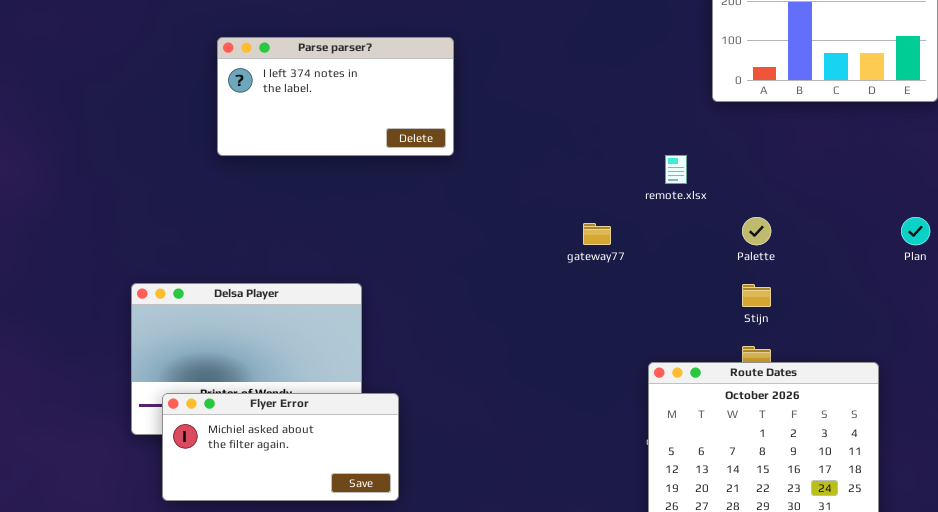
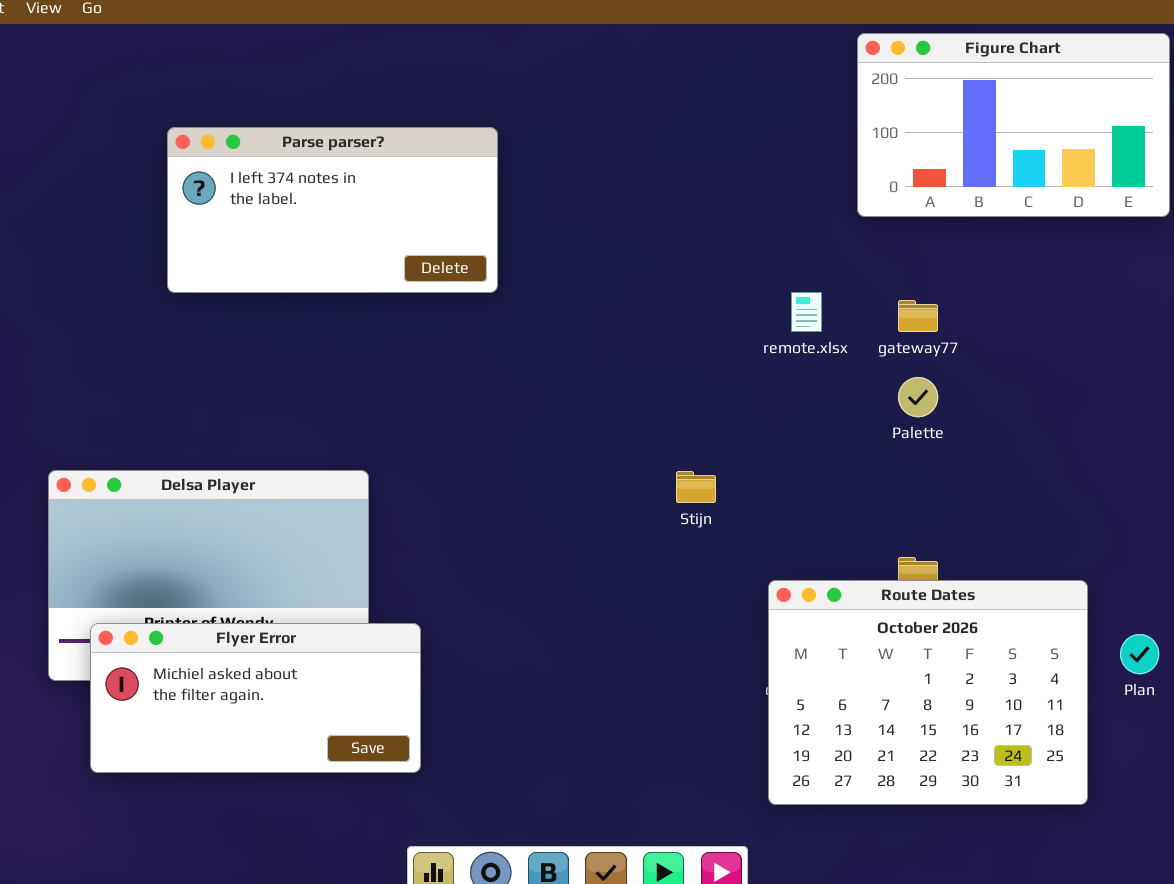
Plan: [901,217,930,245] -> [1120,634,1159,674], moved
gateway77: [583,223,611,245] -> [898,300,938,332], moved
Stijn: [742,284,771,307] -> [676,471,716,503], moved

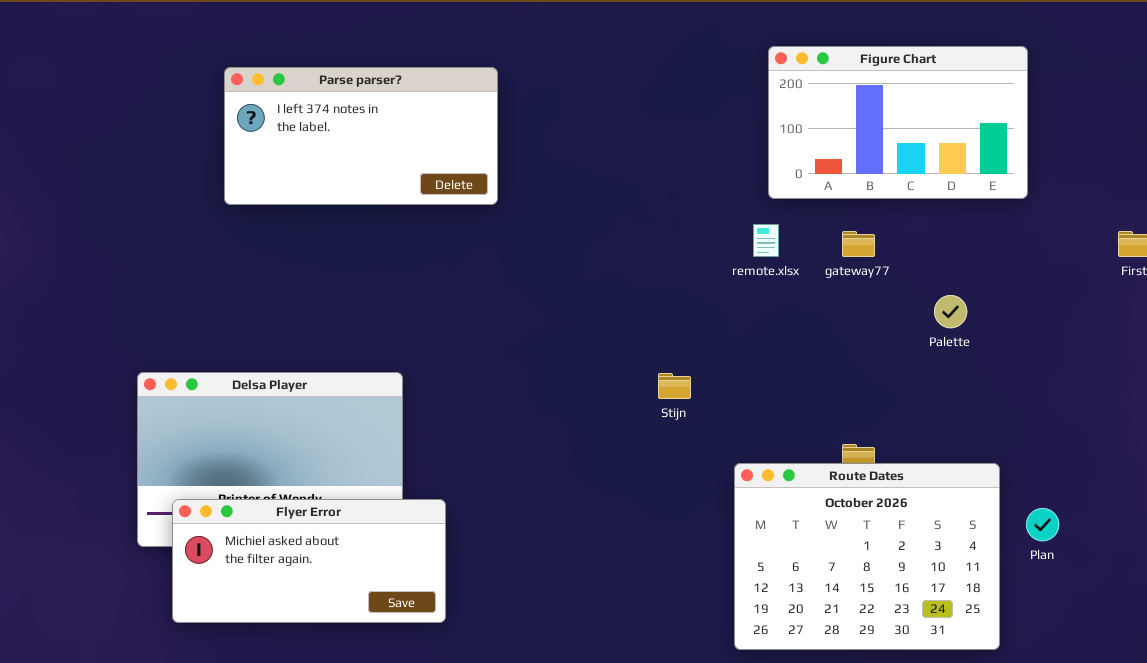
Figure Chart: [857,33,1170,217] -> [768,46,1028,199], moved
Parse parser?: [167,127,498,293] -> [224,67,498,205], moved
Palette: [898,377,938,417] -> [934,295,967,328], moved

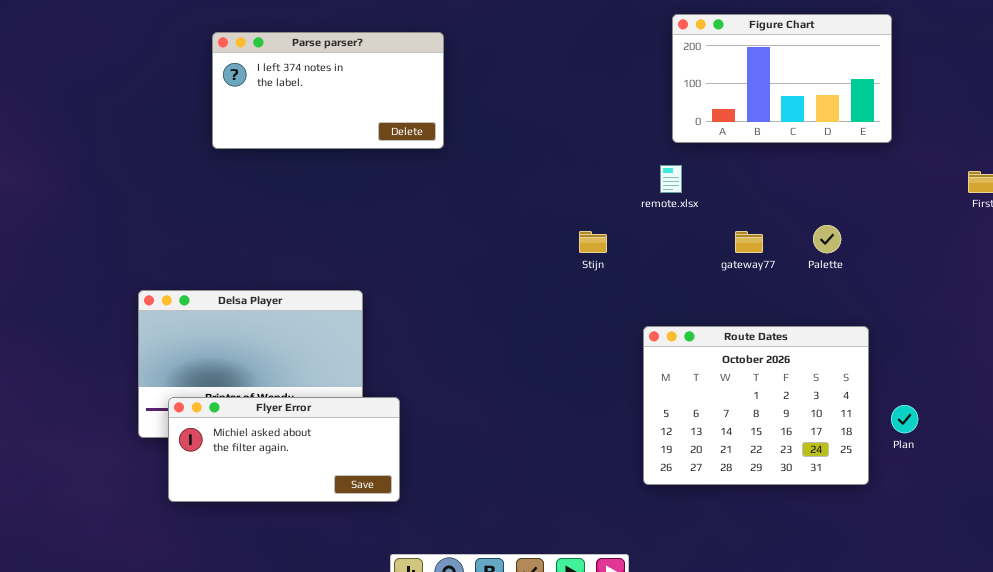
gateway77: [842,231,875,257] -> [735,231,763,253], moved
Stijn: [658,373,691,399] -> [579,231,607,253], moved
Route Dates: [734,463,1000,650] -> [643,326,869,485], moved

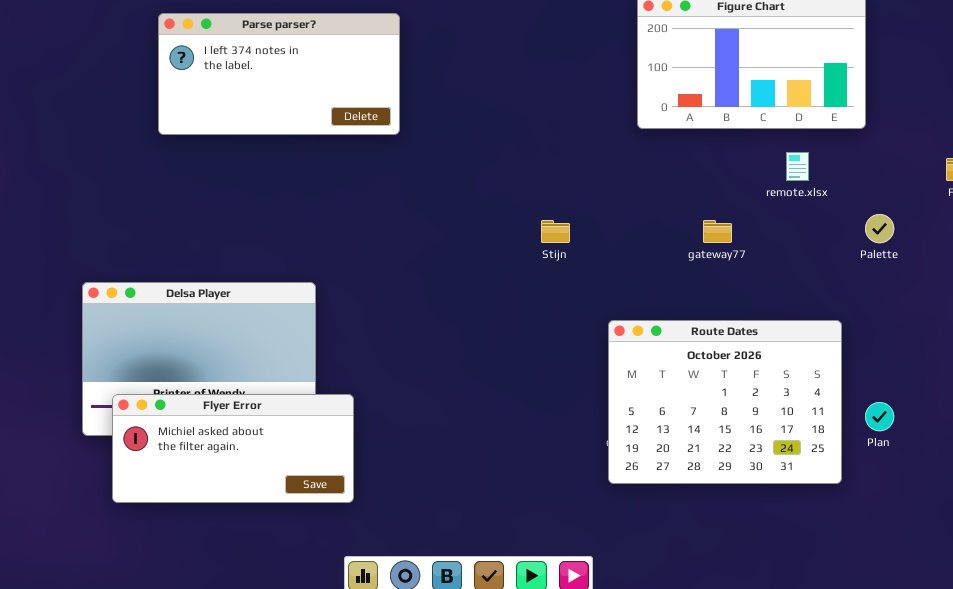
remote.xlsx: [660,165,682,193] -> [786,152,809,181], moved
Palette: [813,225,841,253] -> [865,214,894,243], moved

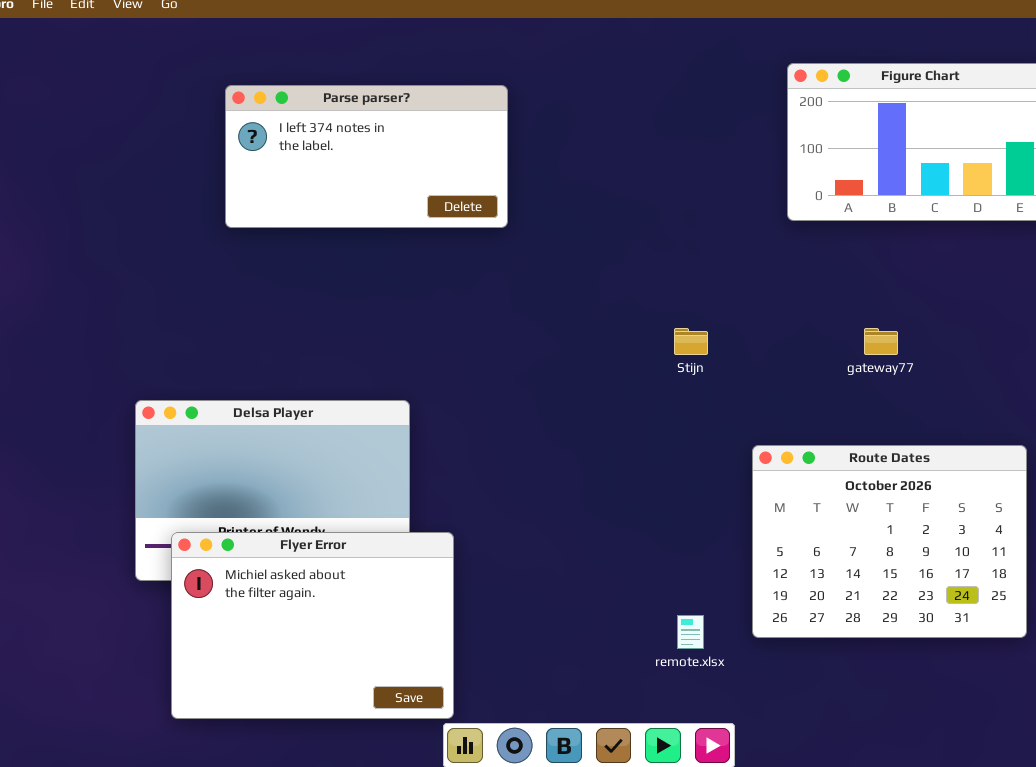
remote.xlsx: [786,152,809,181] -> [677,615,704,649], moved
Flyer Error: [112,394,354,503] -> [171,532,454,719], resized

